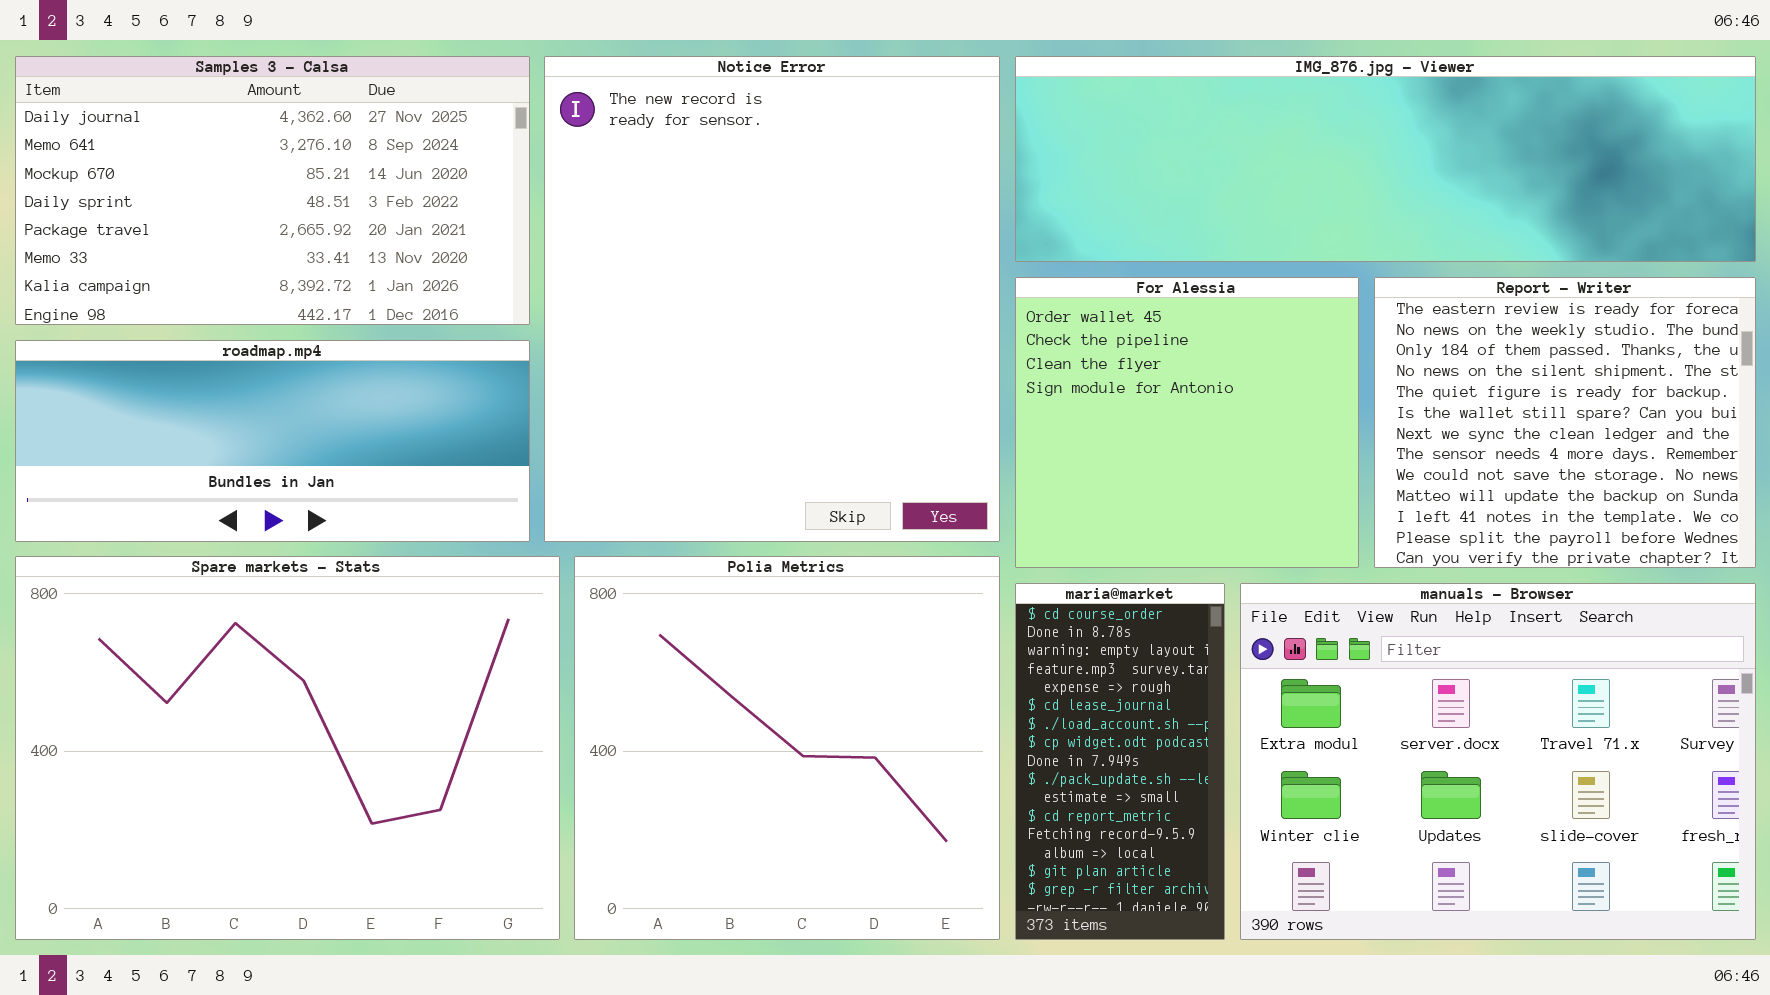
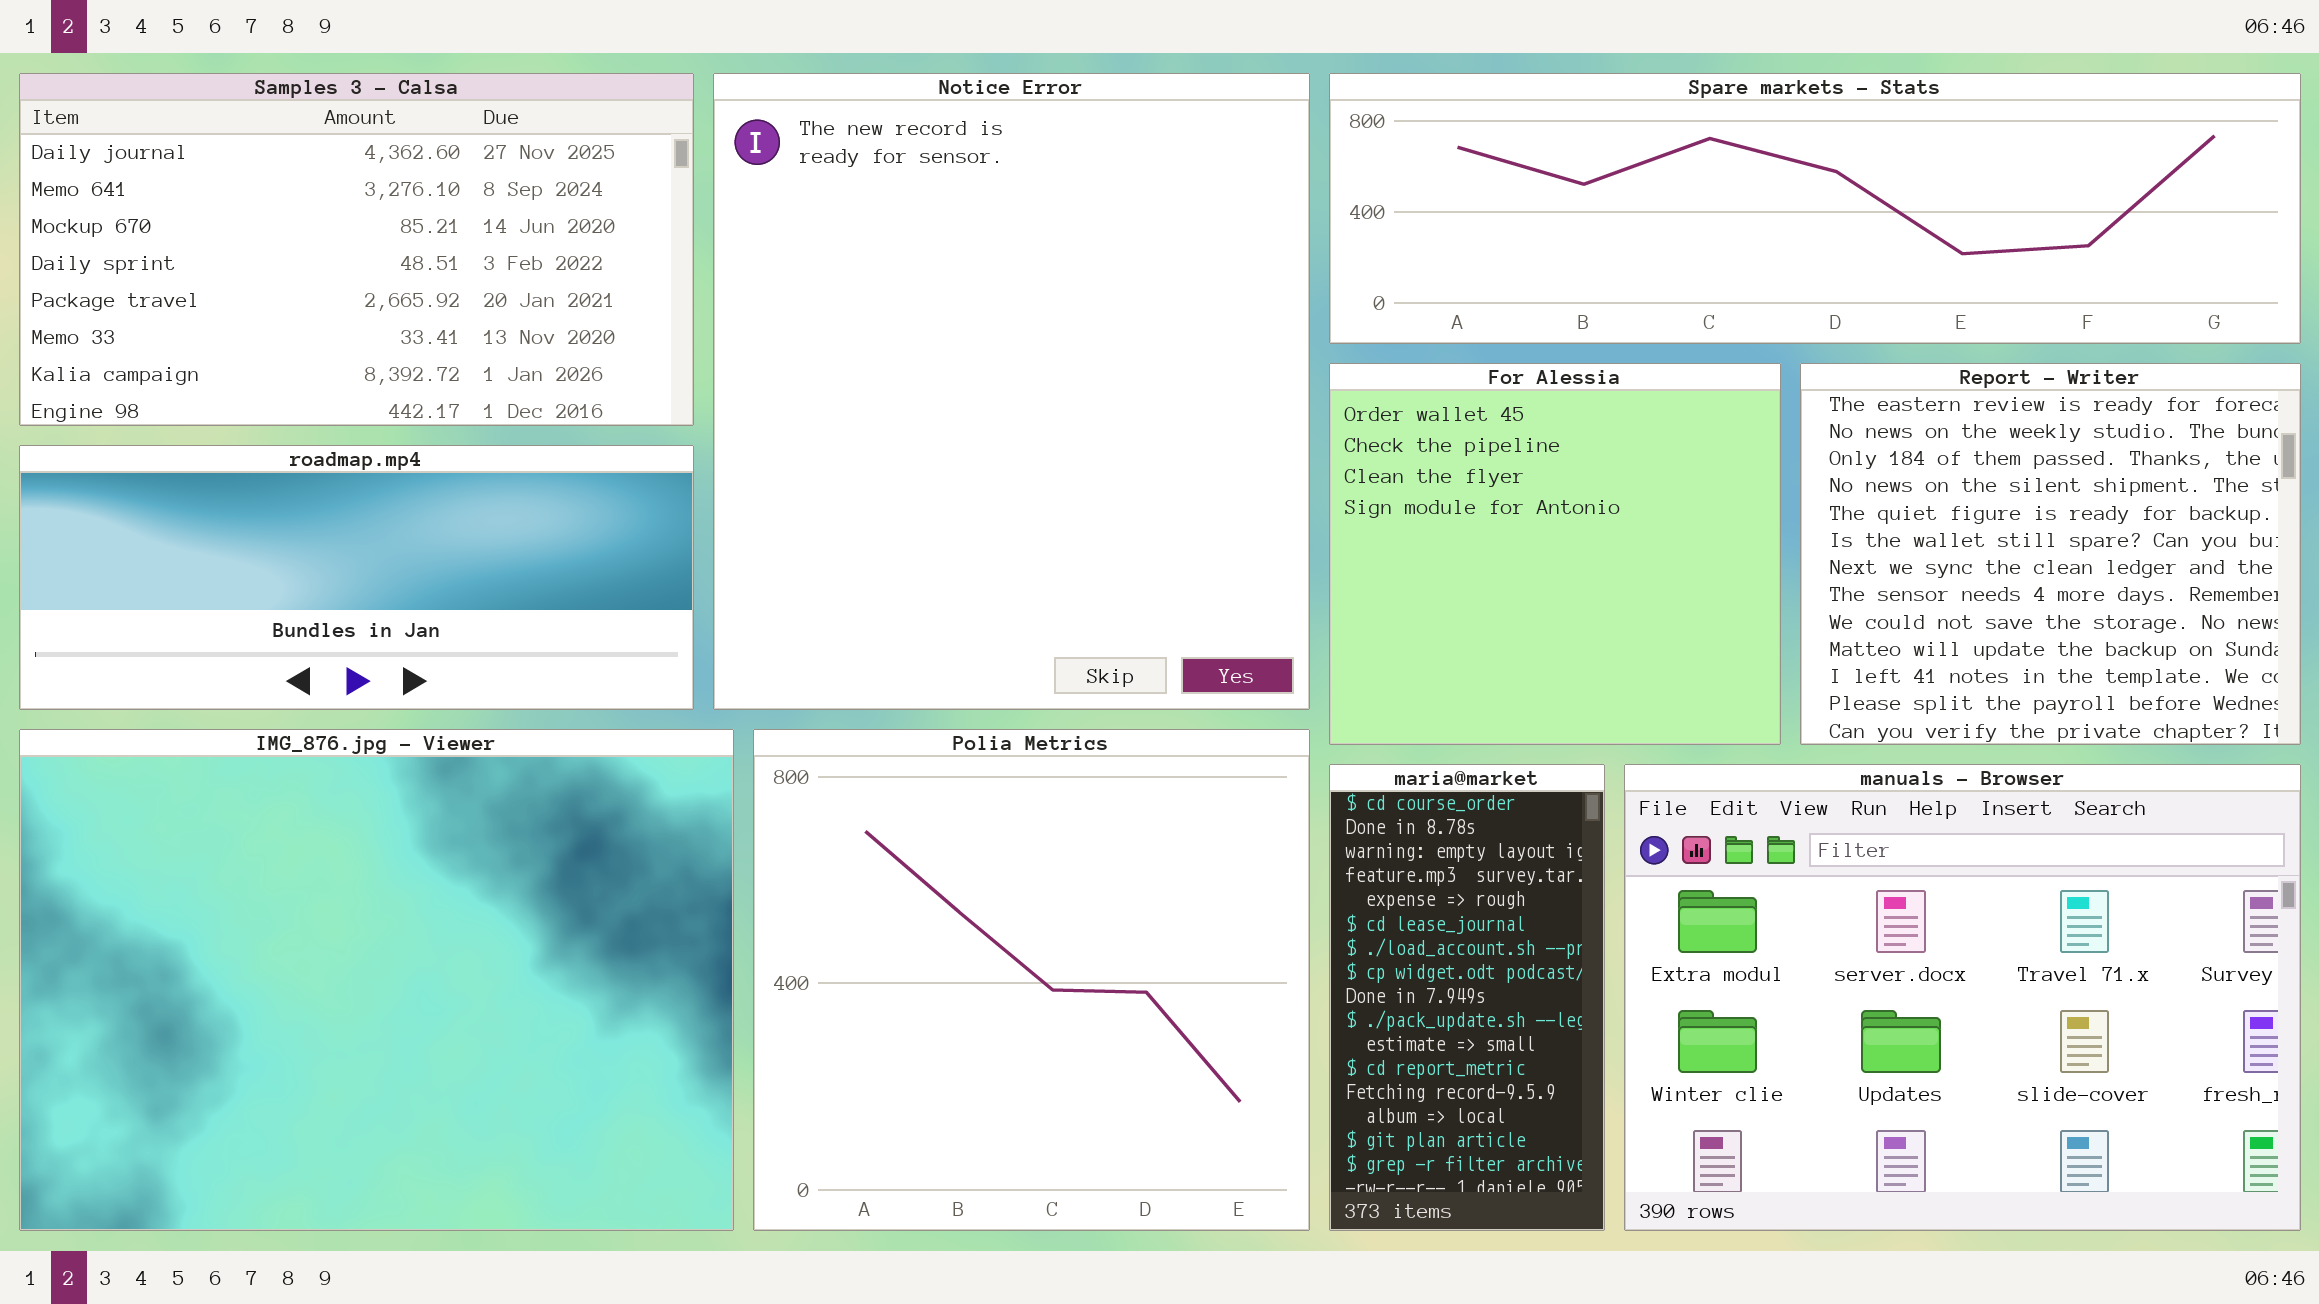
IMG_876.jpg - Viewer: [1015,56,1756,262] -> [19,729,734,1231], moved, resized
Spare markets - Stats: [15,556,560,940] -> [1329,73,2301,344], moved, resized

